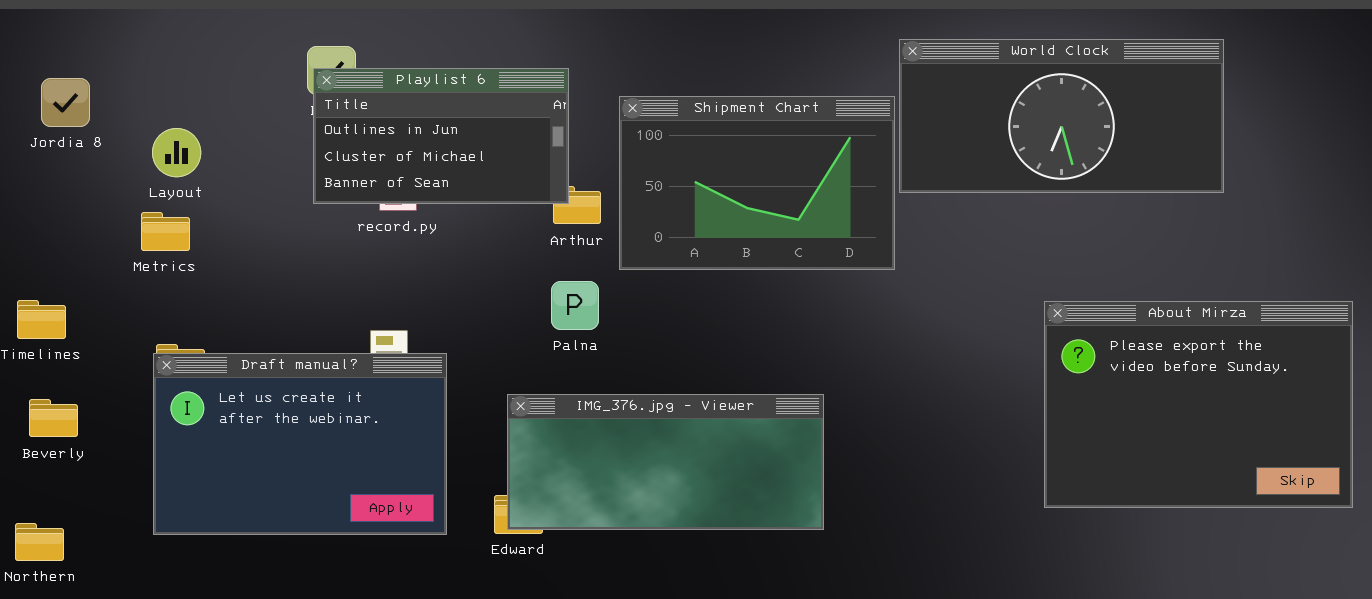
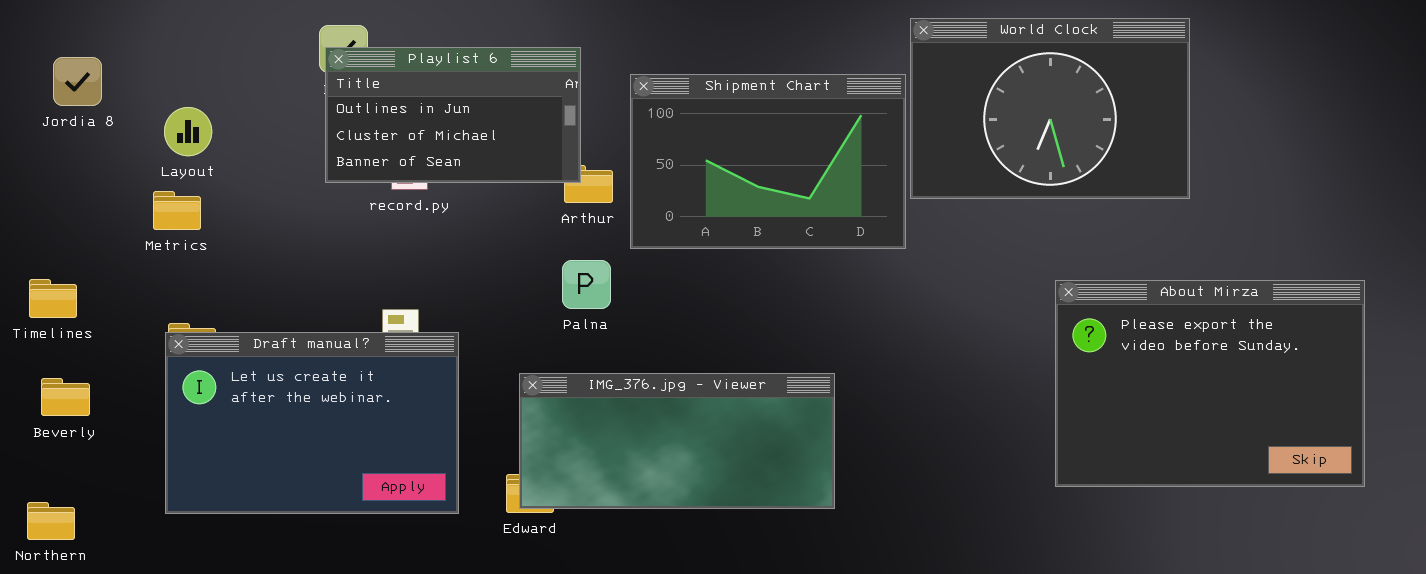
World Clock: [899,39,1224,193] -> [910,18,1190,199], resized

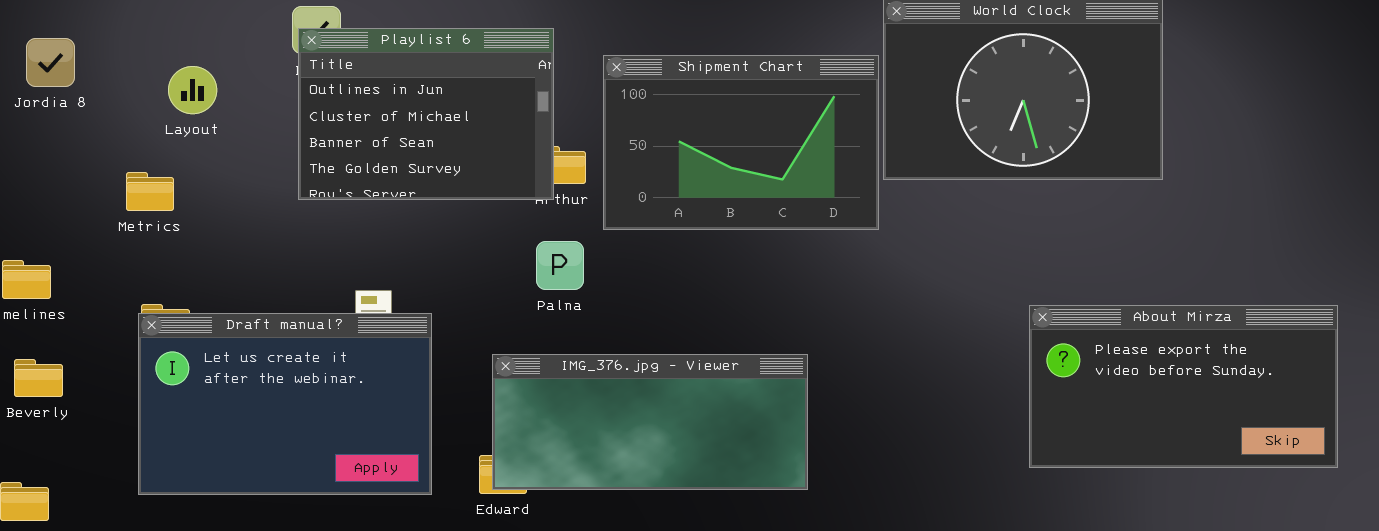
Playlist 6: [325,47,581,183] -> [298,28,554,200], resized
Layout: [164,107,212,156] -> [168,66,217,114], moved
About Mirza: [1055,280,1365,487] -> [1029,305,1338,468], resized

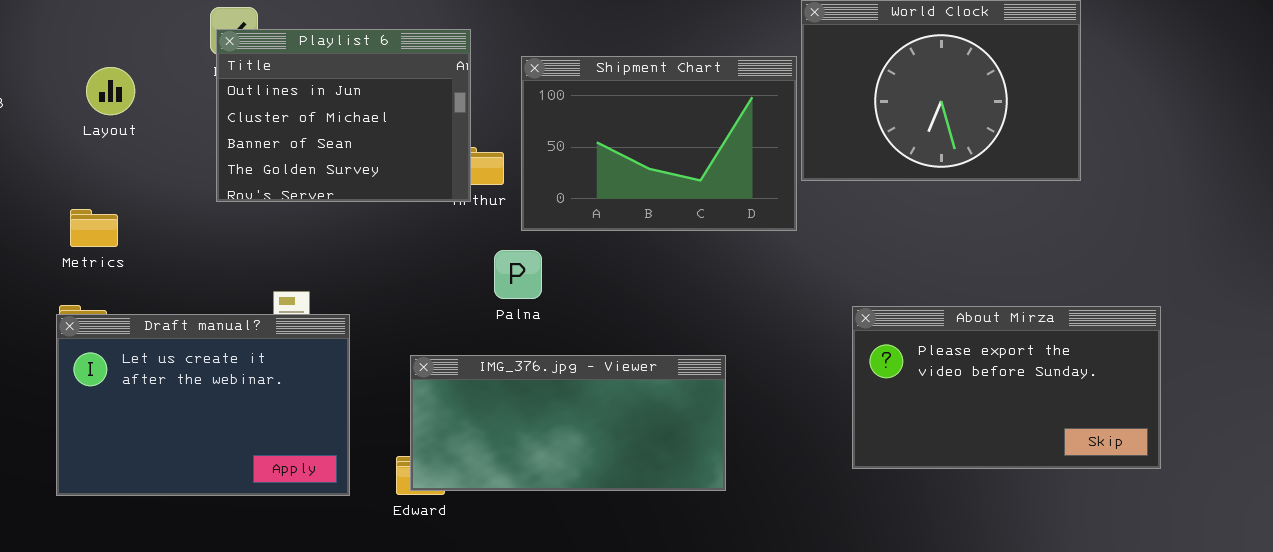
Metrics: [126,172,174,211] -> [70,209,118,247], moved
Palna: [536,241,584,290] -> [494,250,542,299], moved
About Mirza: [1029,305,1338,468] -> [852,306,1161,469], moved

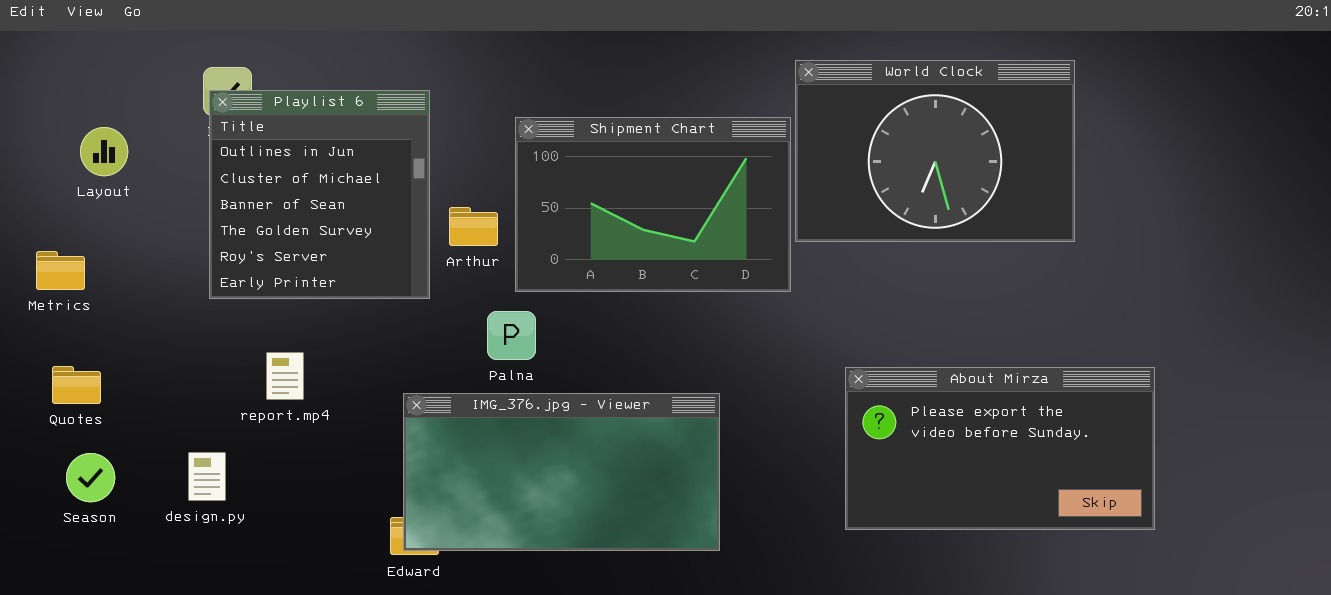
Playlist 6: [216,29,471,202] -> [209,90,430,299], resized
Metrics: [70,209,118,247] -> [36,251,85,290], moved
Draft manual?: [56,314,350,496] -> none, closed
IMG_376.jpg - Viewer: [410,355,726,491] -> [403,393,720,551], resized

